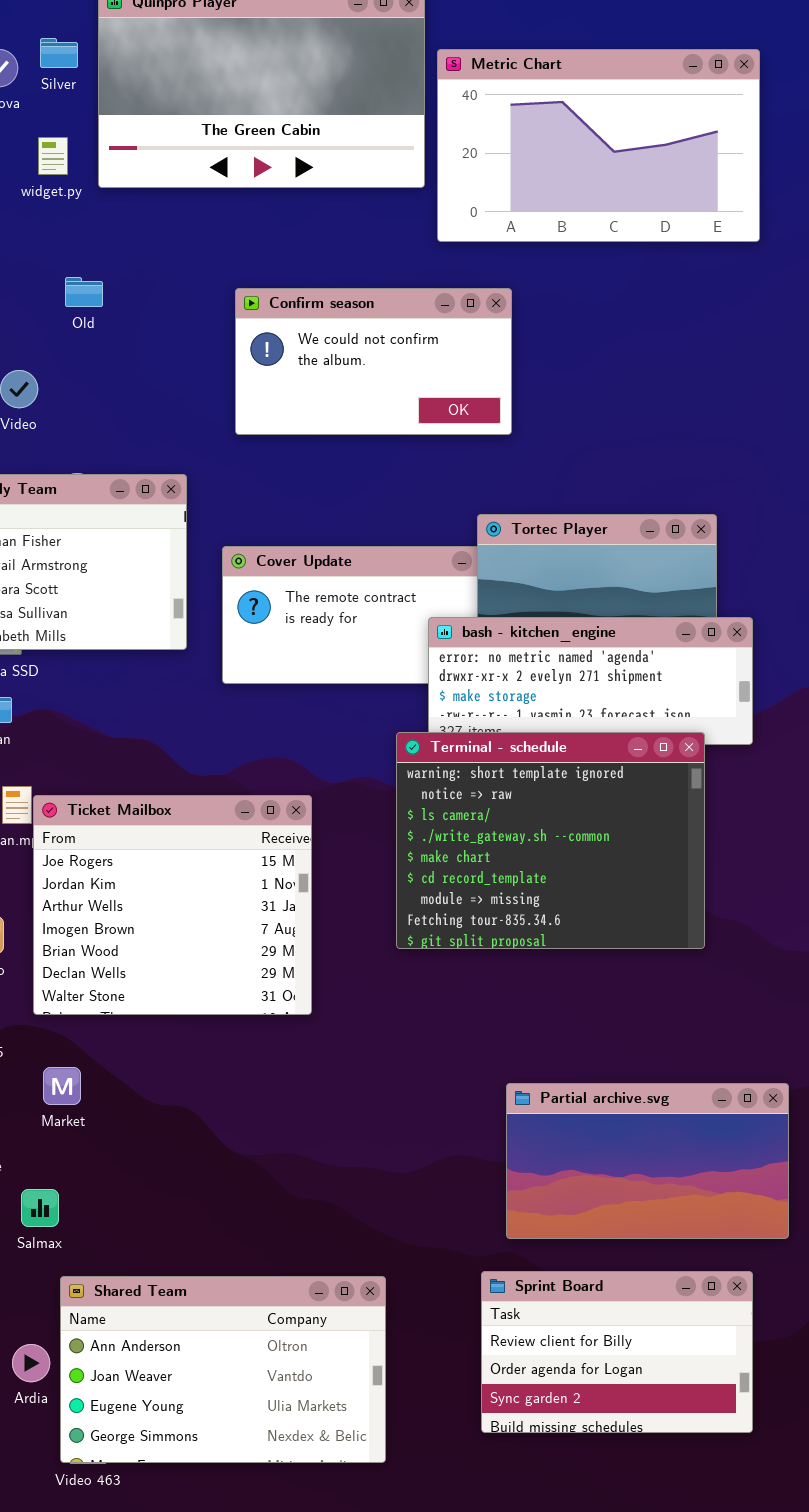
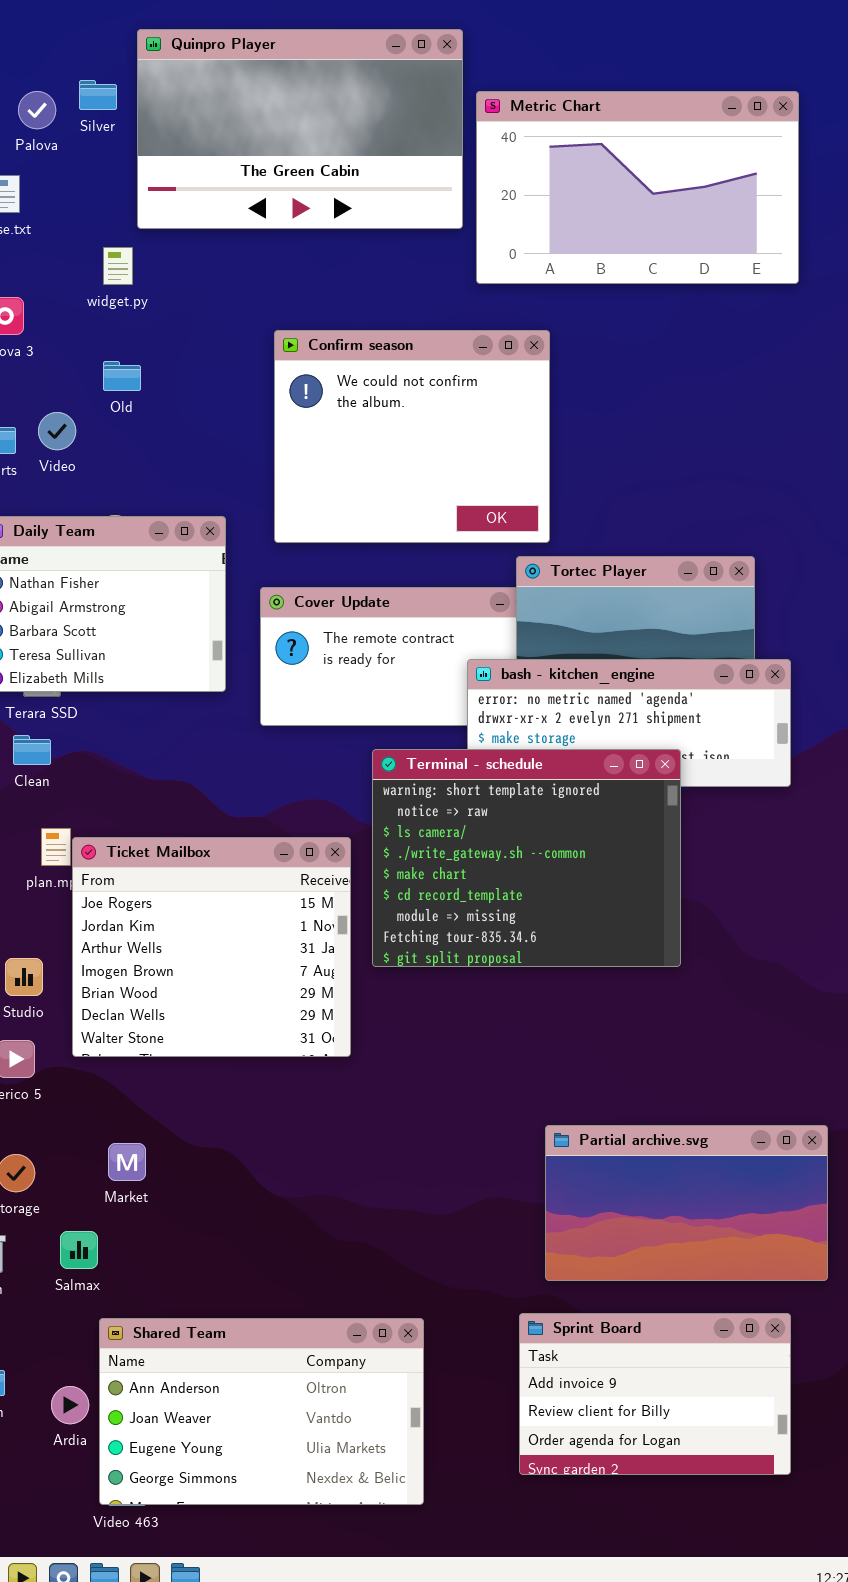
widget.py: [38,137,68,175] -> [103,247,133,285], moved
Old: [65,277,103,307] -> [103,361,141,391], moved
Confirm season: [235,288,512,435] -> [274,330,550,543], resized
Terminal - schedule: [396,732,705,949] -> [372,749,681,967], moved
Market: [43,1067,81,1105] -> [108,1143,146,1181], moved
Sprint Board: [481,1271,753,1433] -> [519,1313,791,1475], scrolled up 1 row

